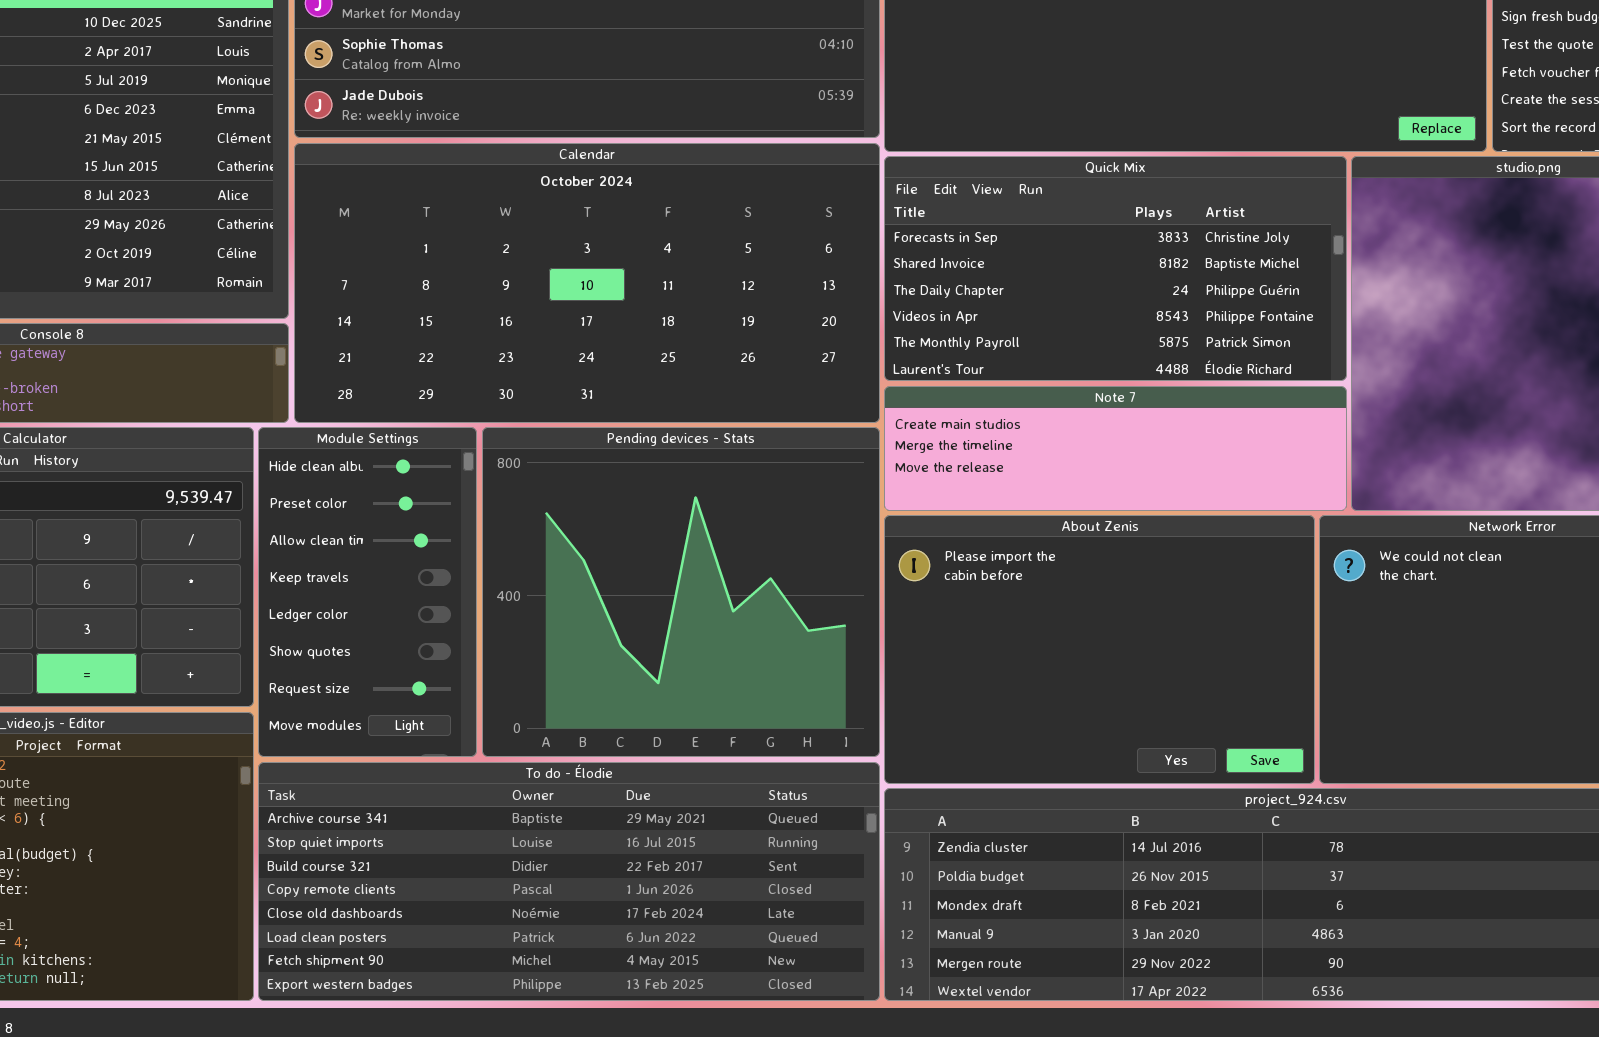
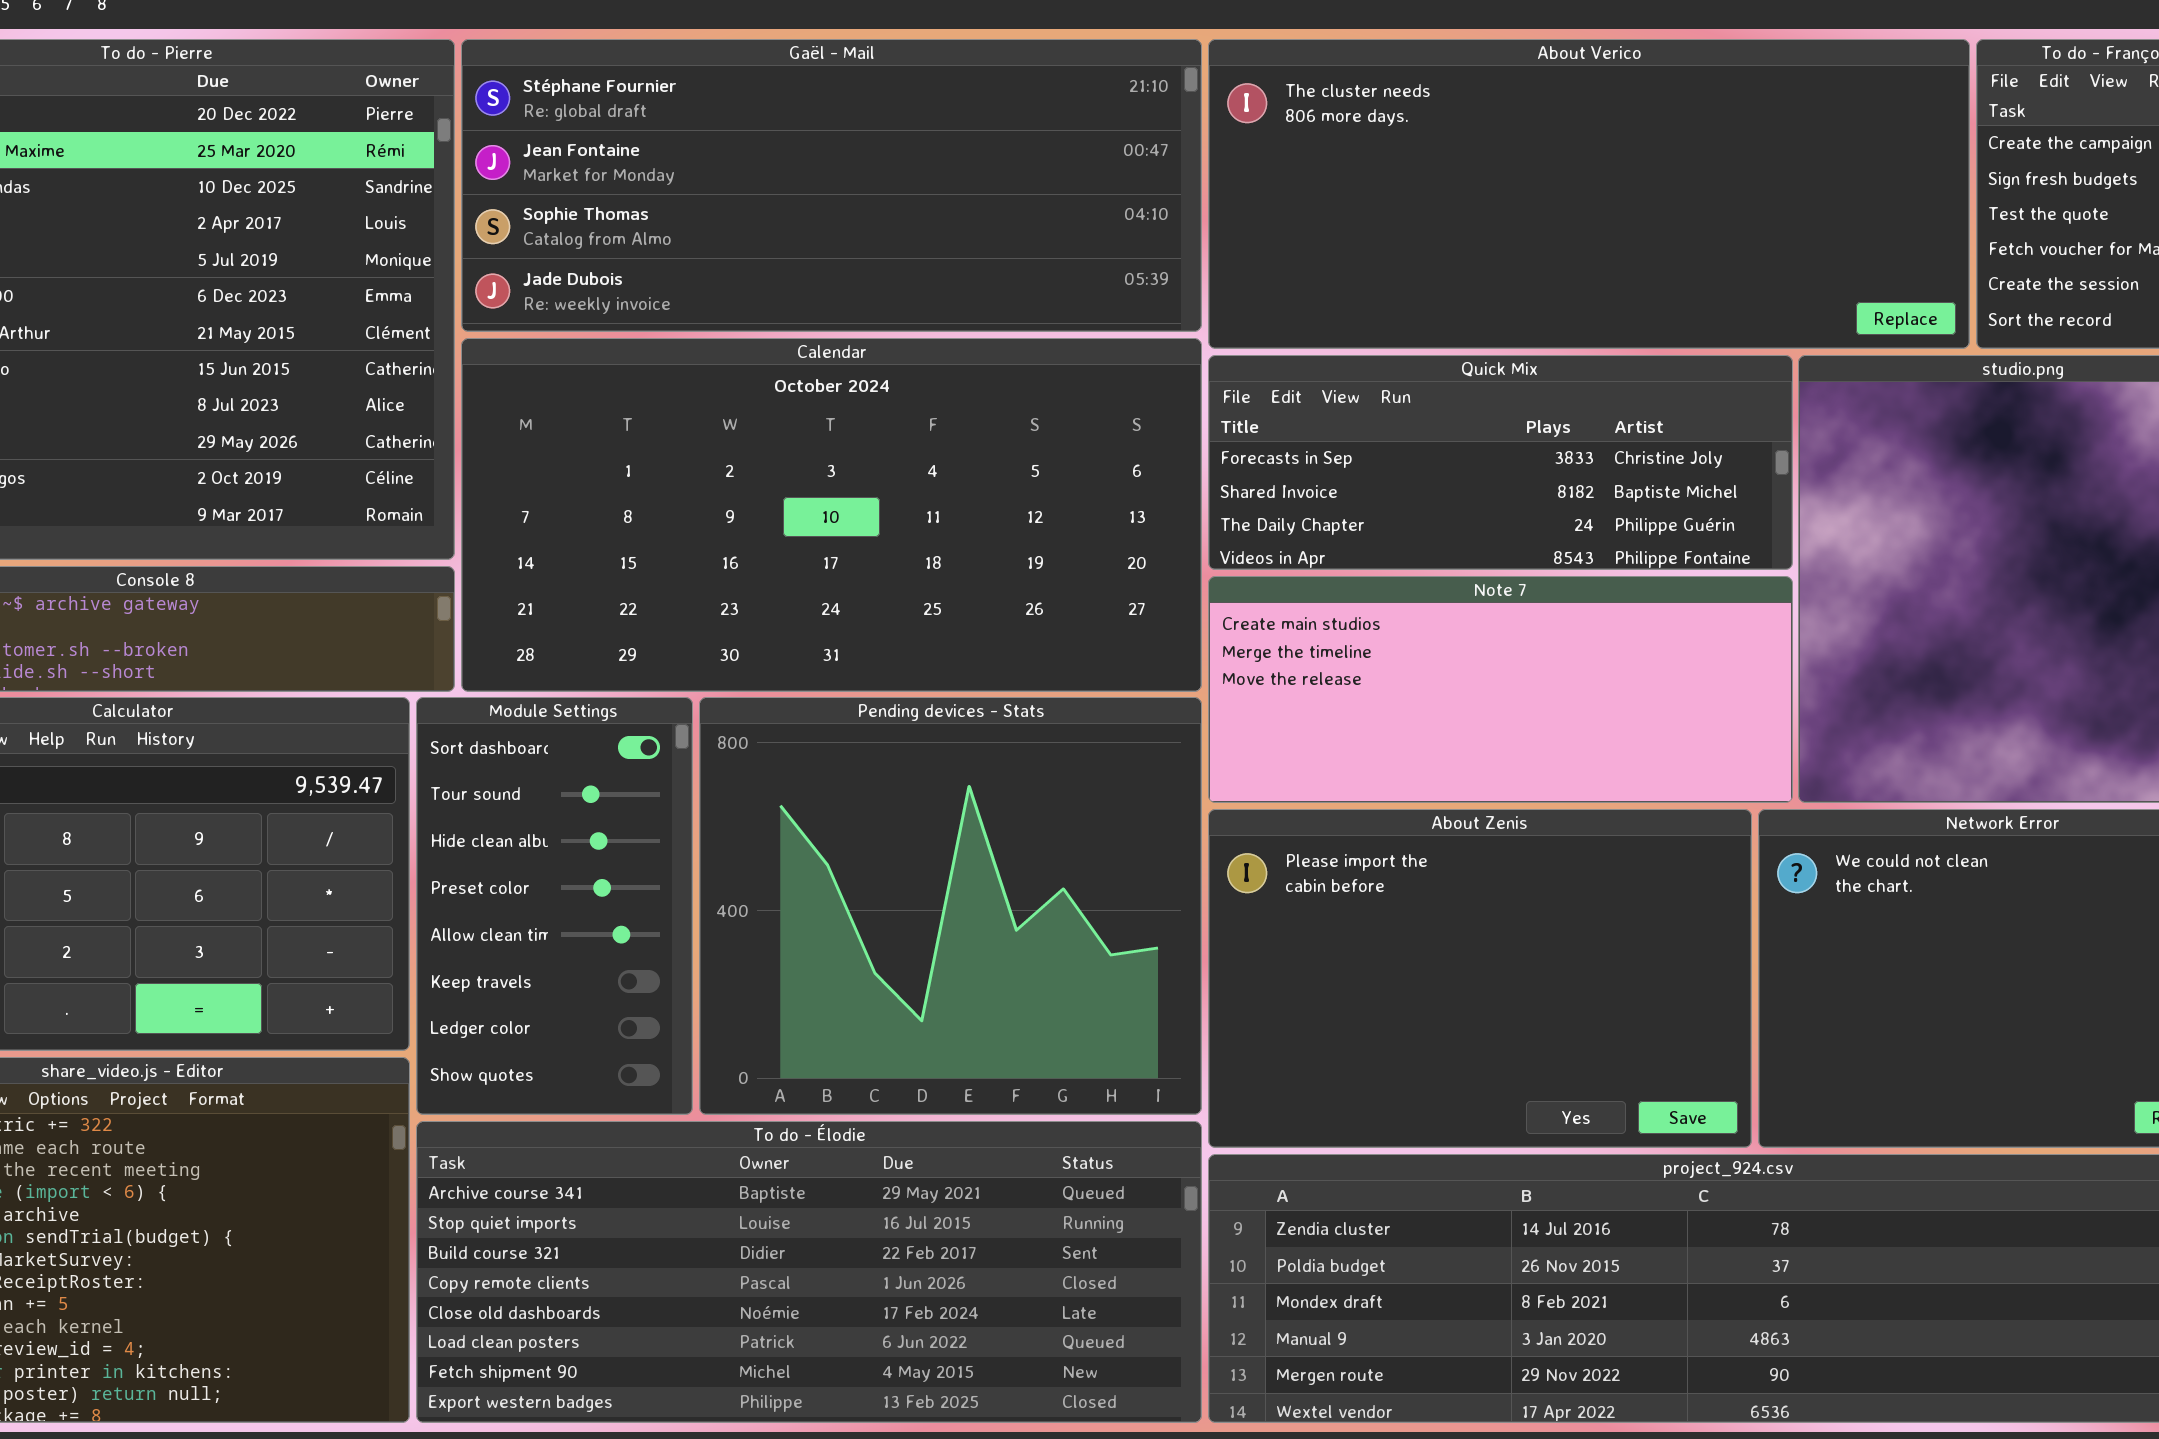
Quick Mix: [884,156,1347,381] -> [1208,355,1793,570], resized
Note 7: [884,386,1347,511] -> [1208,576,1793,803], resized
Module Settings: [258,427,477,757] -> [416,697,693,1115], scrolled up 2 rows

